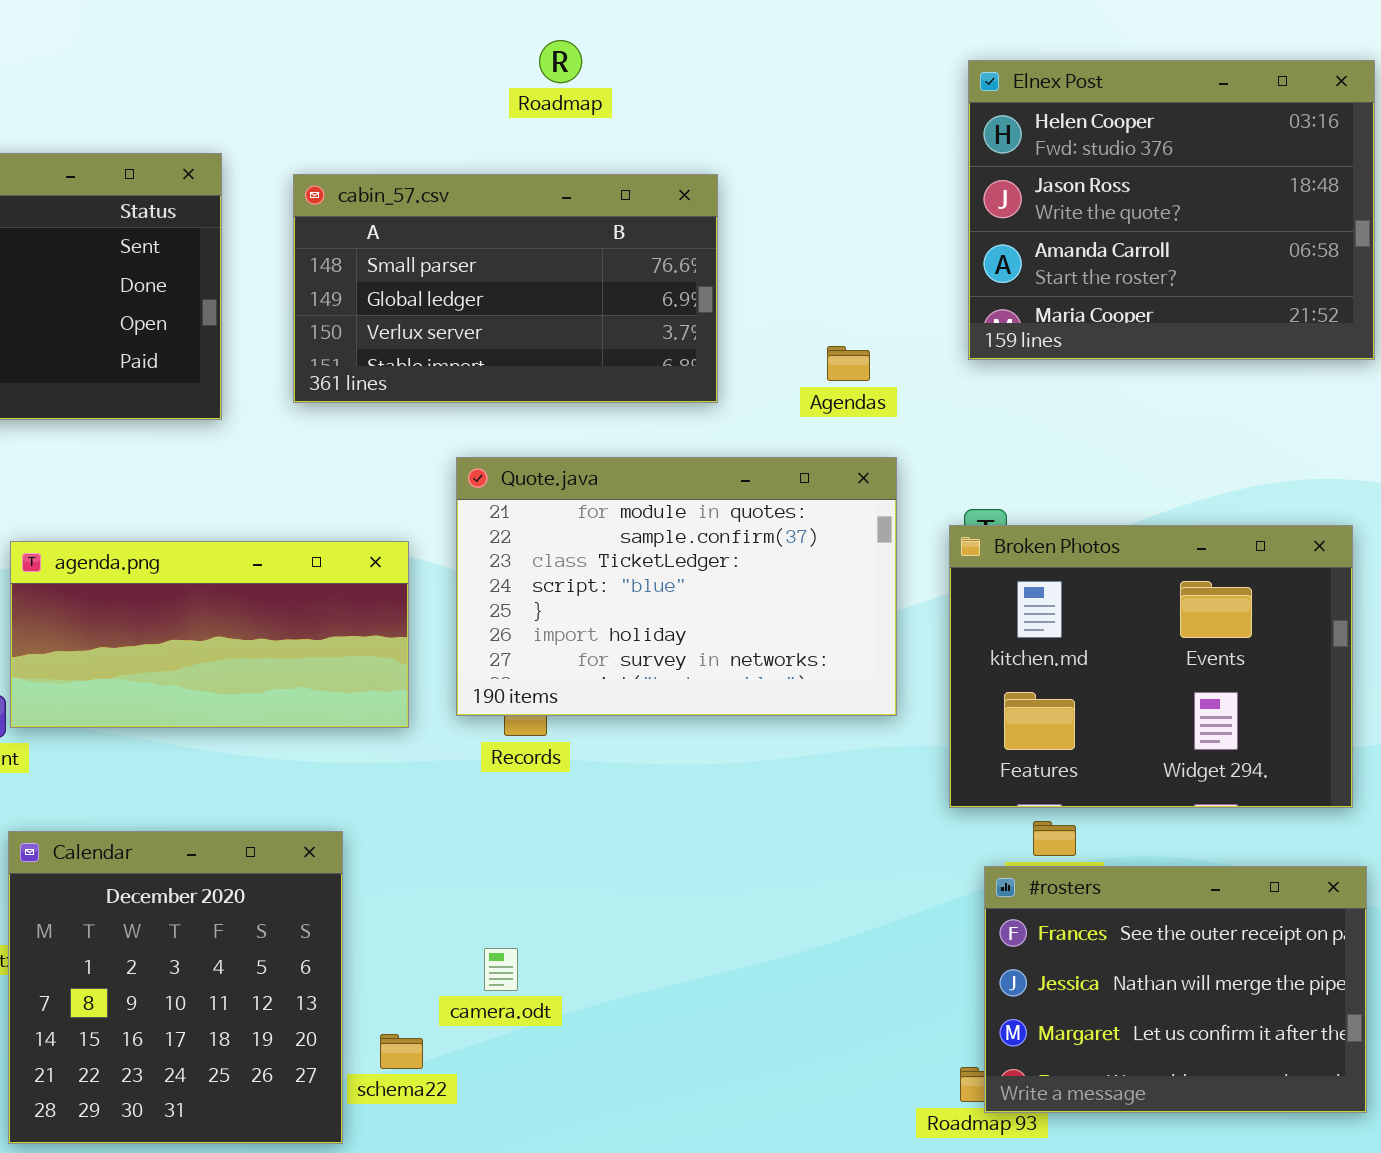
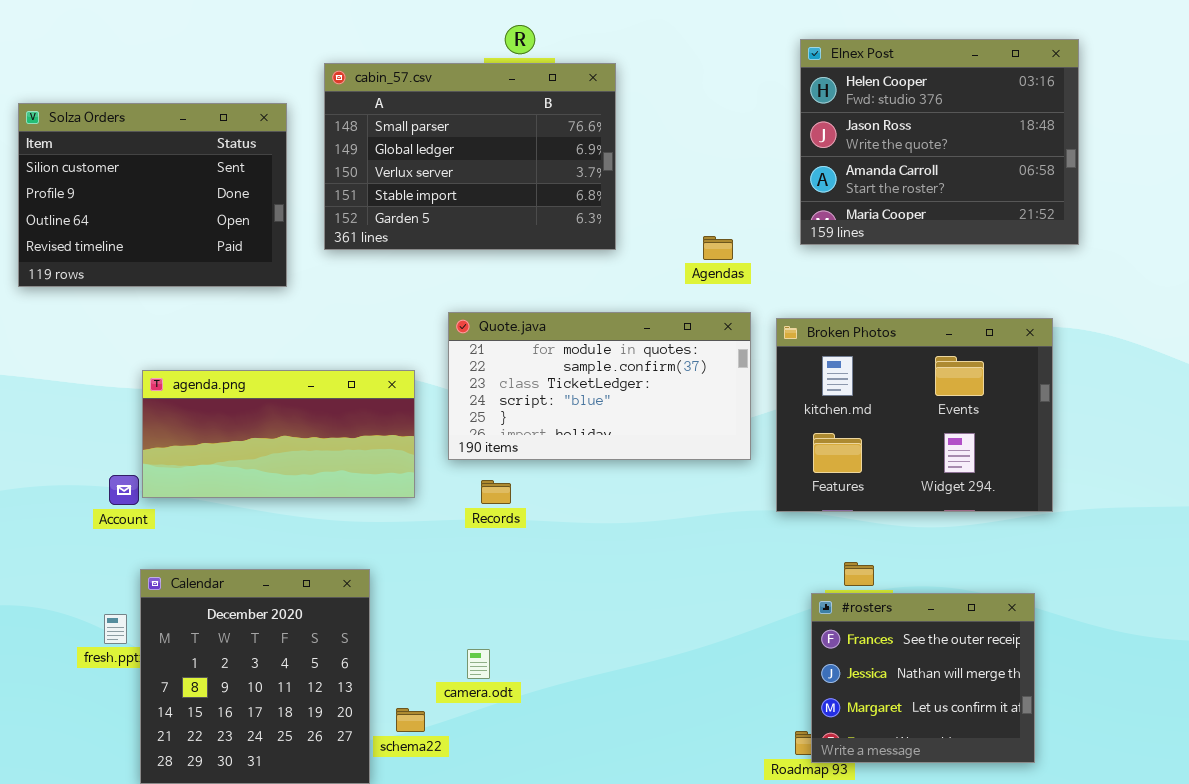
cabin_57.csv: [293,174,718,403] -> [324,63,616,250], moved, resized
Quote.java: [456,457,897,716] -> [448,312,751,460], resized
Broken Photos: [949,525,1353,808] -> [776,318,1053,512], moved
#rosters: [984,866,1367,1113] -> [811,593,1035,763], resized

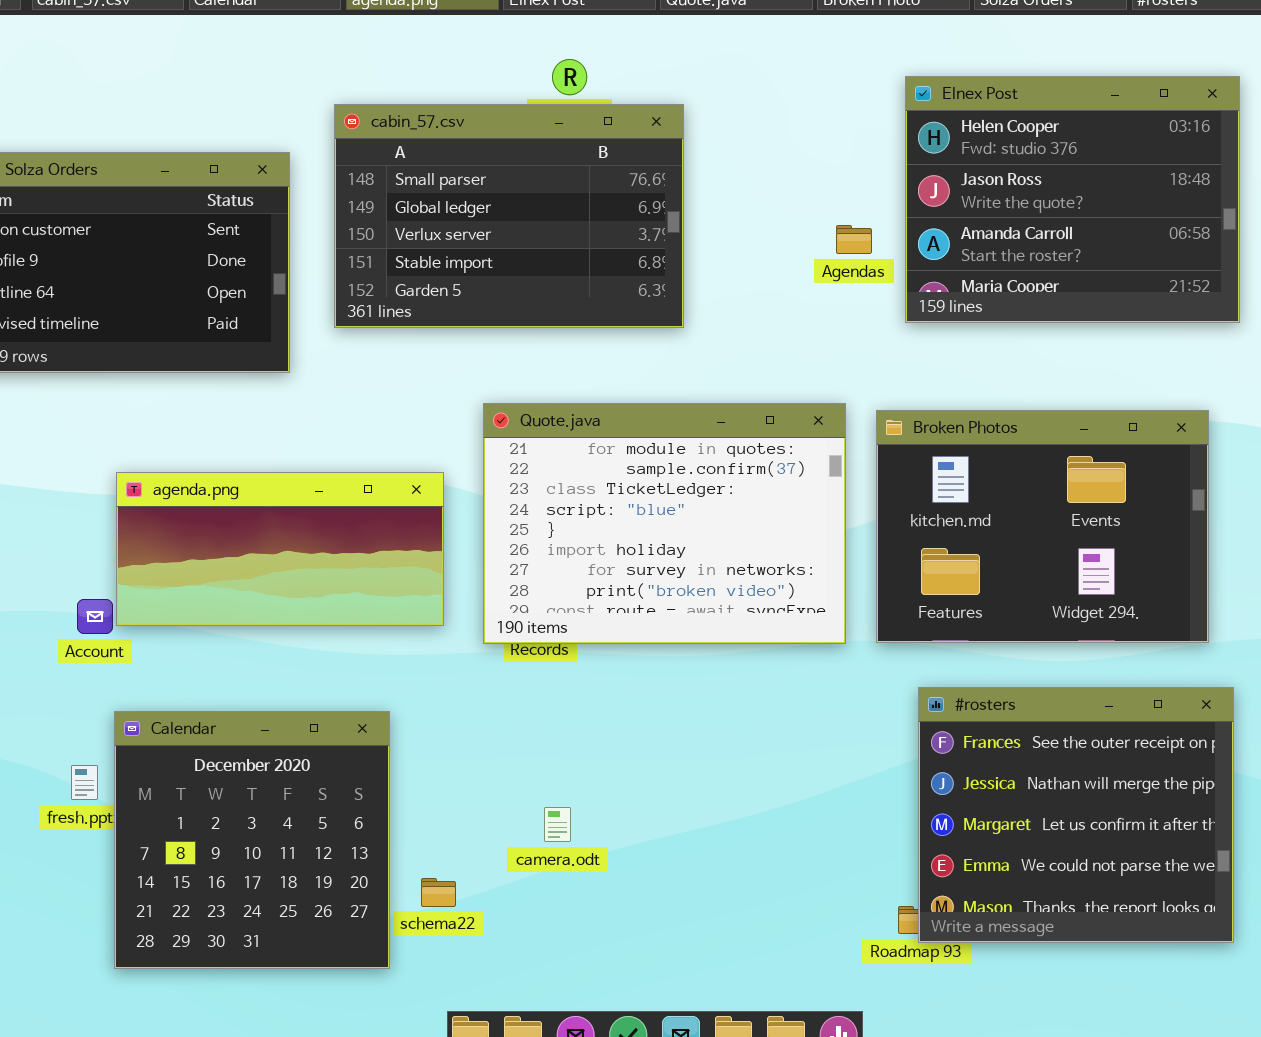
Agendas: [703,236,733,260] -> [836,225,872,254], moved
Quote.java: [448,312,751,460] -> [483,403,846,644], resized
#rosters: [811,593,1035,763] -> [918,687,1234,943], resized
camera.odt: [467,649,490,679] -> [544,807,571,842], moved

